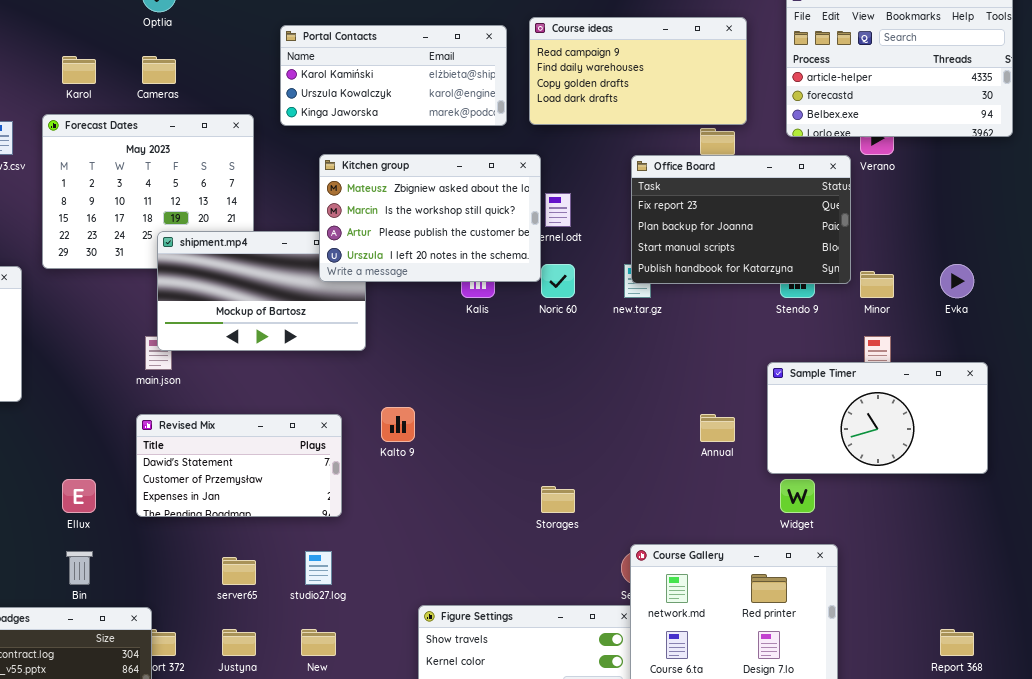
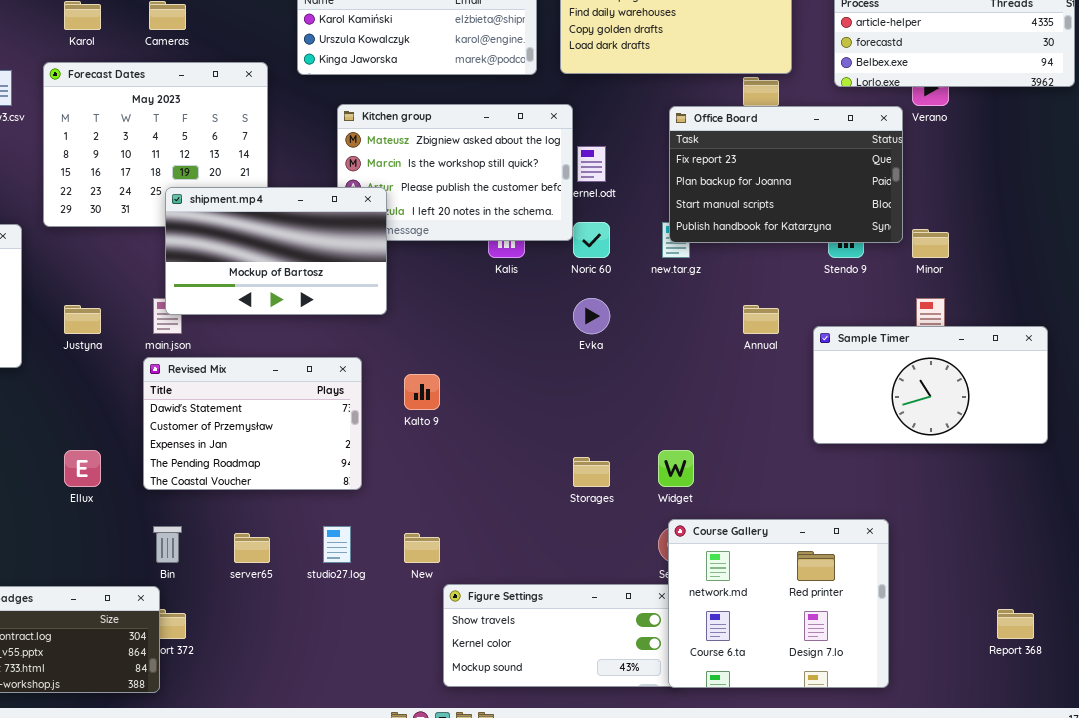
shipment.mp4: [157,231,366,351] -> [165,187,387,315], raised
Evka: [940,264,974,298] -> [573,298,610,334], moved
Revised Mix: [136,414,342,517] -> [143,357,362,490], resized
Annual: [700,414,735,442] -> [743,305,779,334], moved
Widget: [780,479,815,513] -> [658,450,694,487], moved
Bin: [66,551,93,585] -> [153,526,182,563], moved
Justyna: [222,629,256,656] -> [64,305,101,334], moved
New: [301,629,336,656] -> [404,533,440,563], moved

